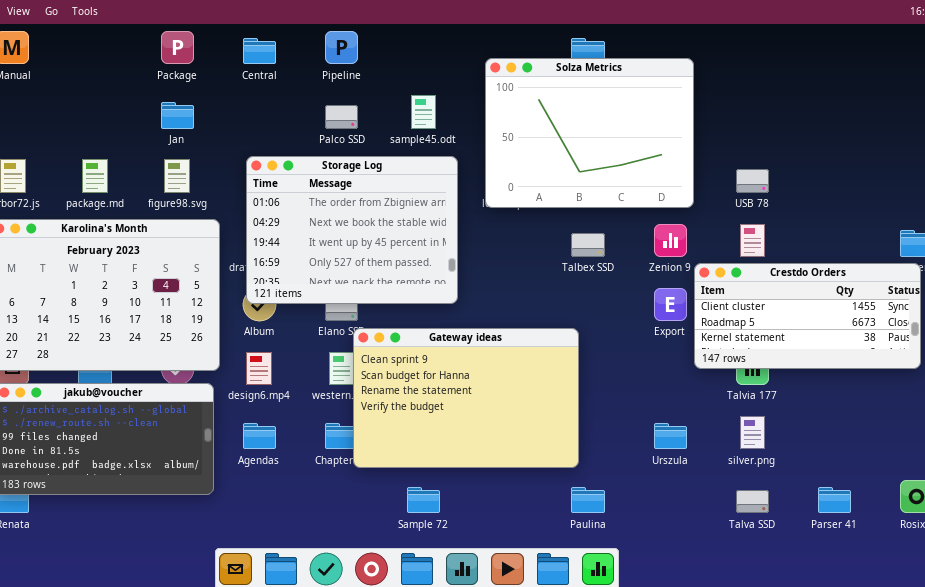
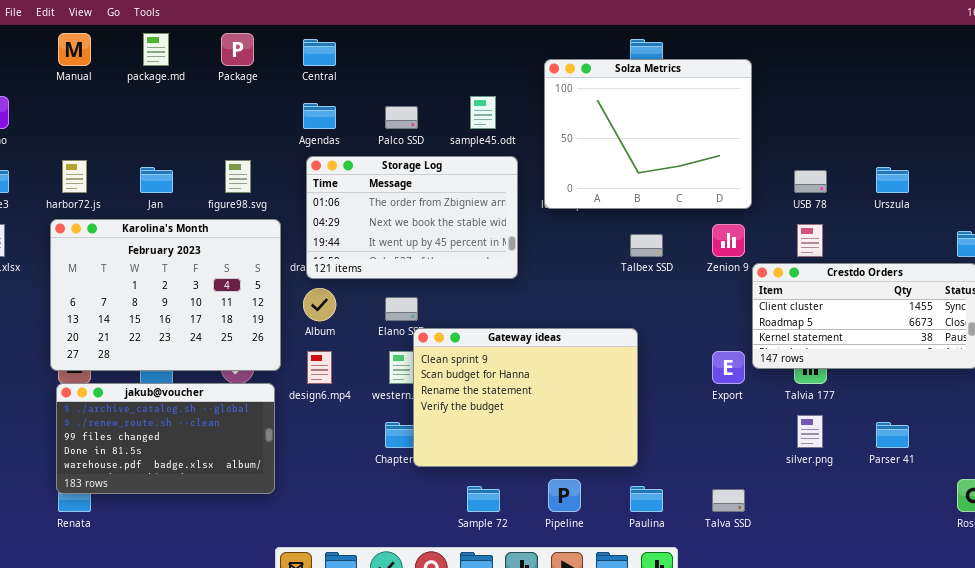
Pipeline: [325,31,358,64] -> [548,479,581,512], moved
Jan: [161,102,194,129] -> [140,167,173,193], moved
Storage Log: [246,156,458,304] -> [306,156,518,279], resized
package.md: [82,159,108,193] -> [143,33,169,66], moved
Export: [654,288,687,321] -> [712,351,745,384], moved
Agendas: [243,423,276,449] -> [303,103,336,129], moved
Urszula: [654,423,687,449] -> [876,167,909,193], moved
Parser 41: [818,487,851,513] -> [876,422,909,448], moved
Talva SSD: [736,490,769,513] -> [712,489,745,512], moved

